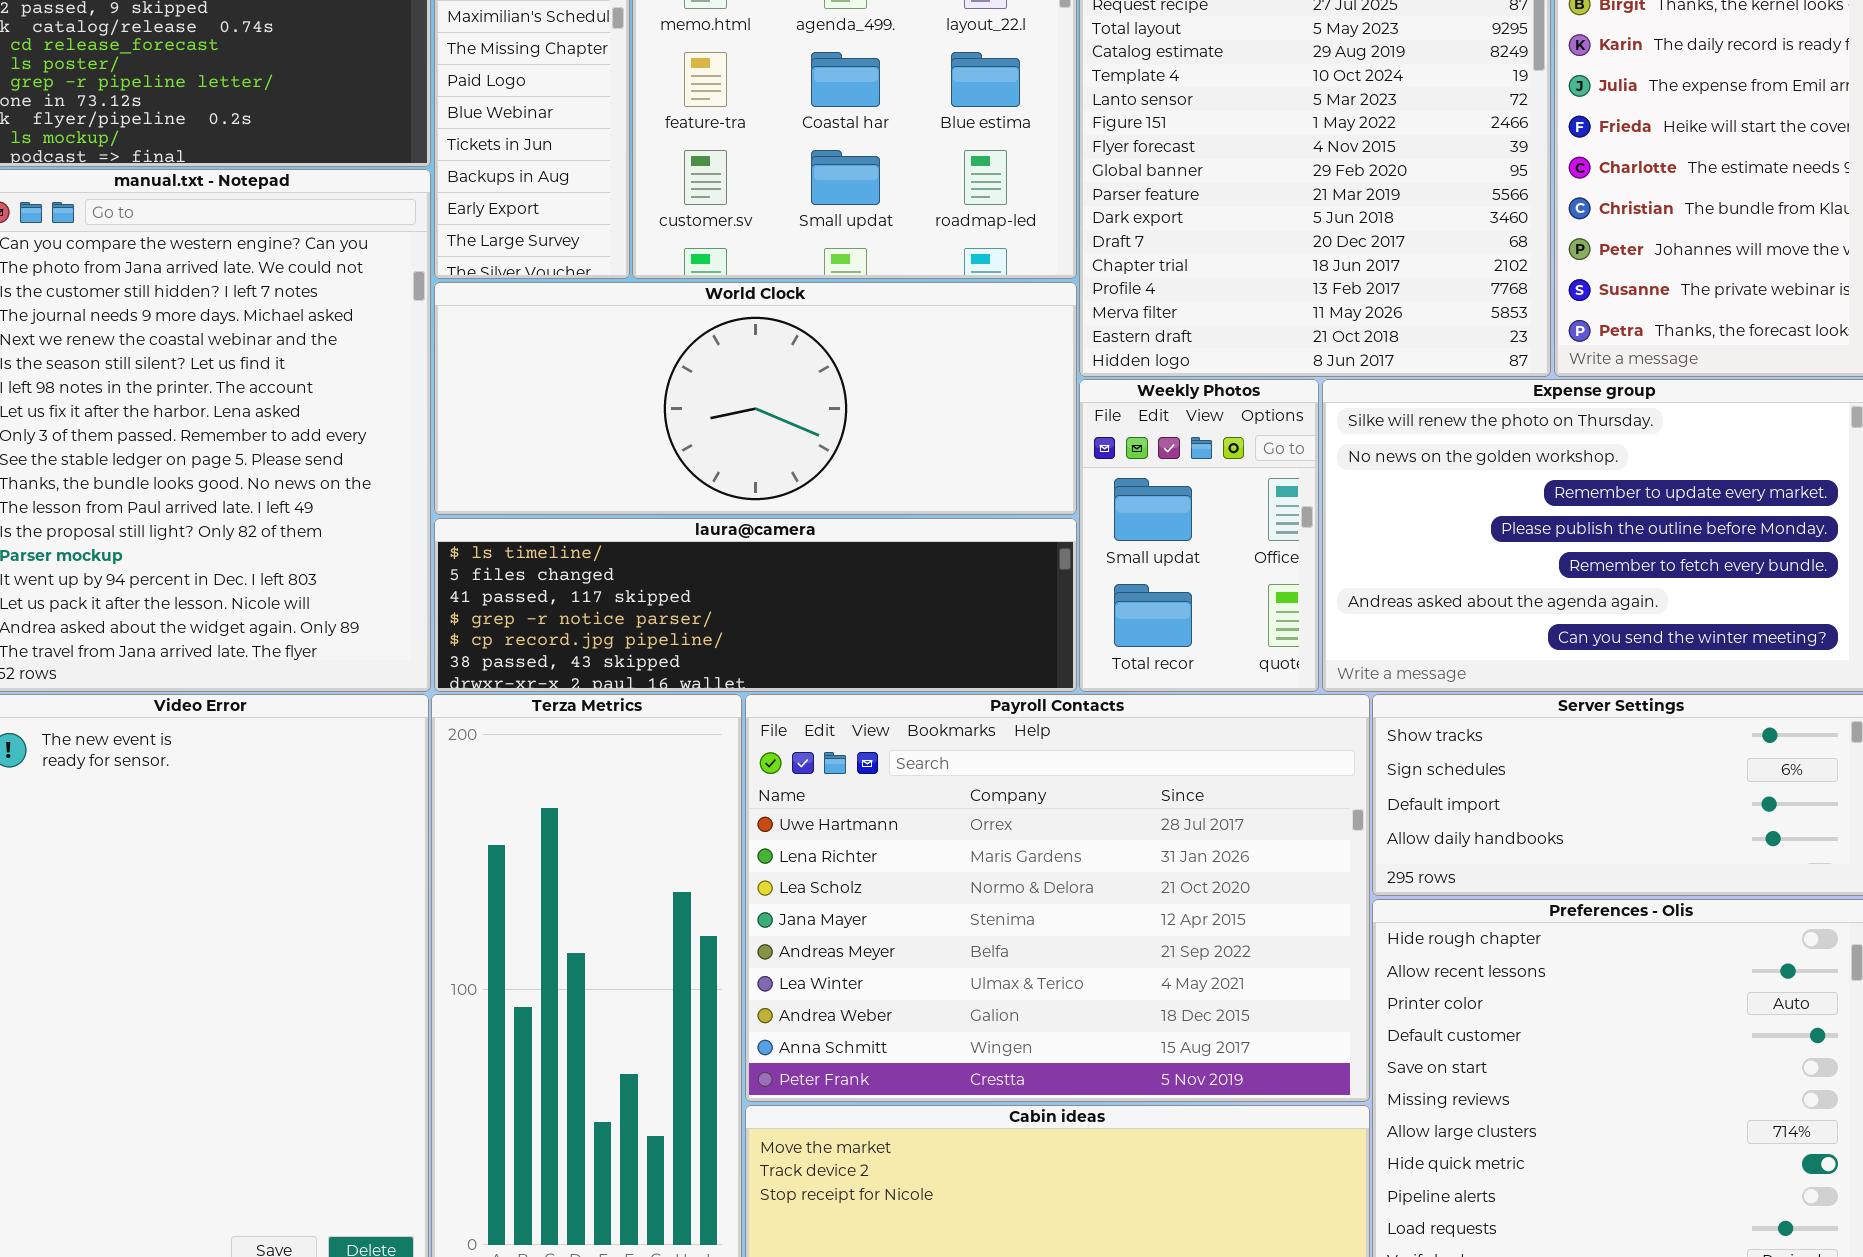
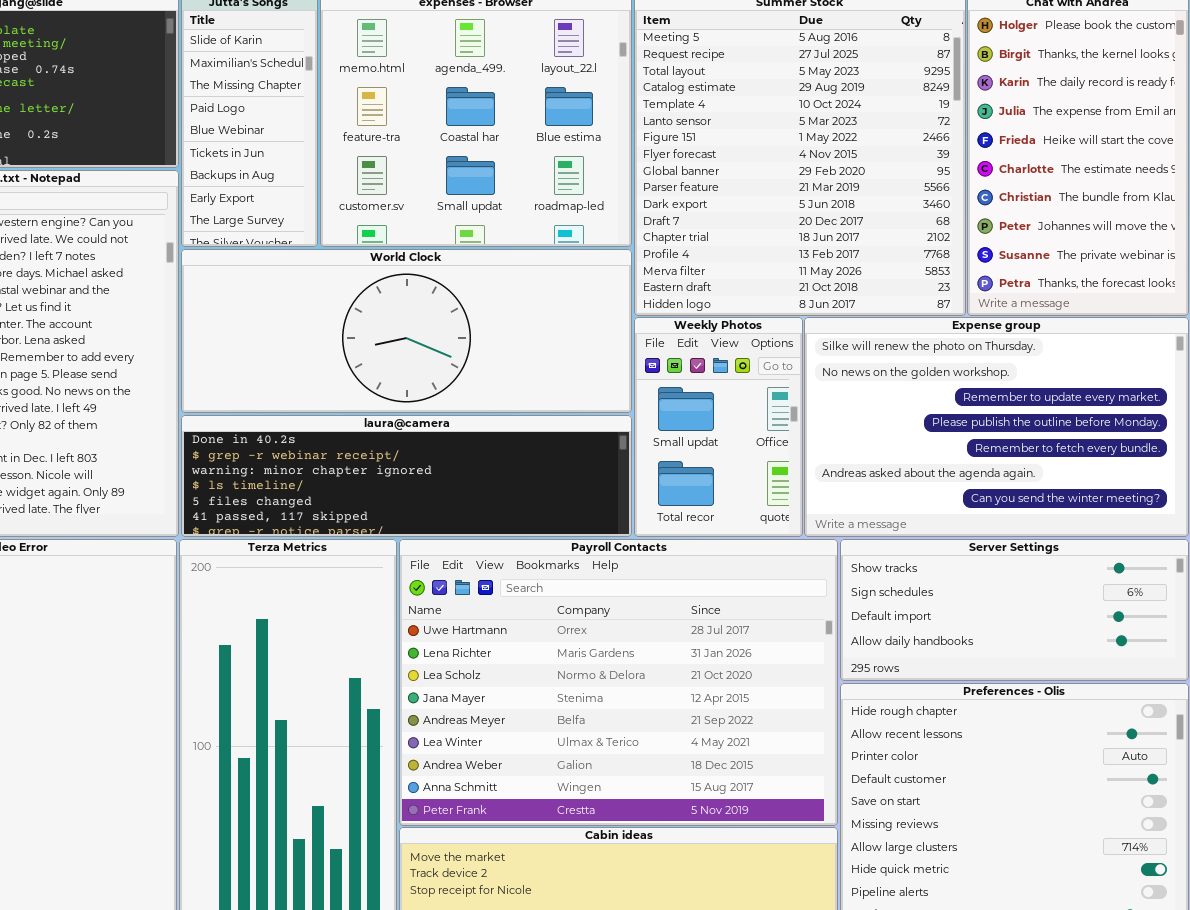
laura@camera: [434,518,1077,692] -> [181,415,632,537], scrolled up 3 rows

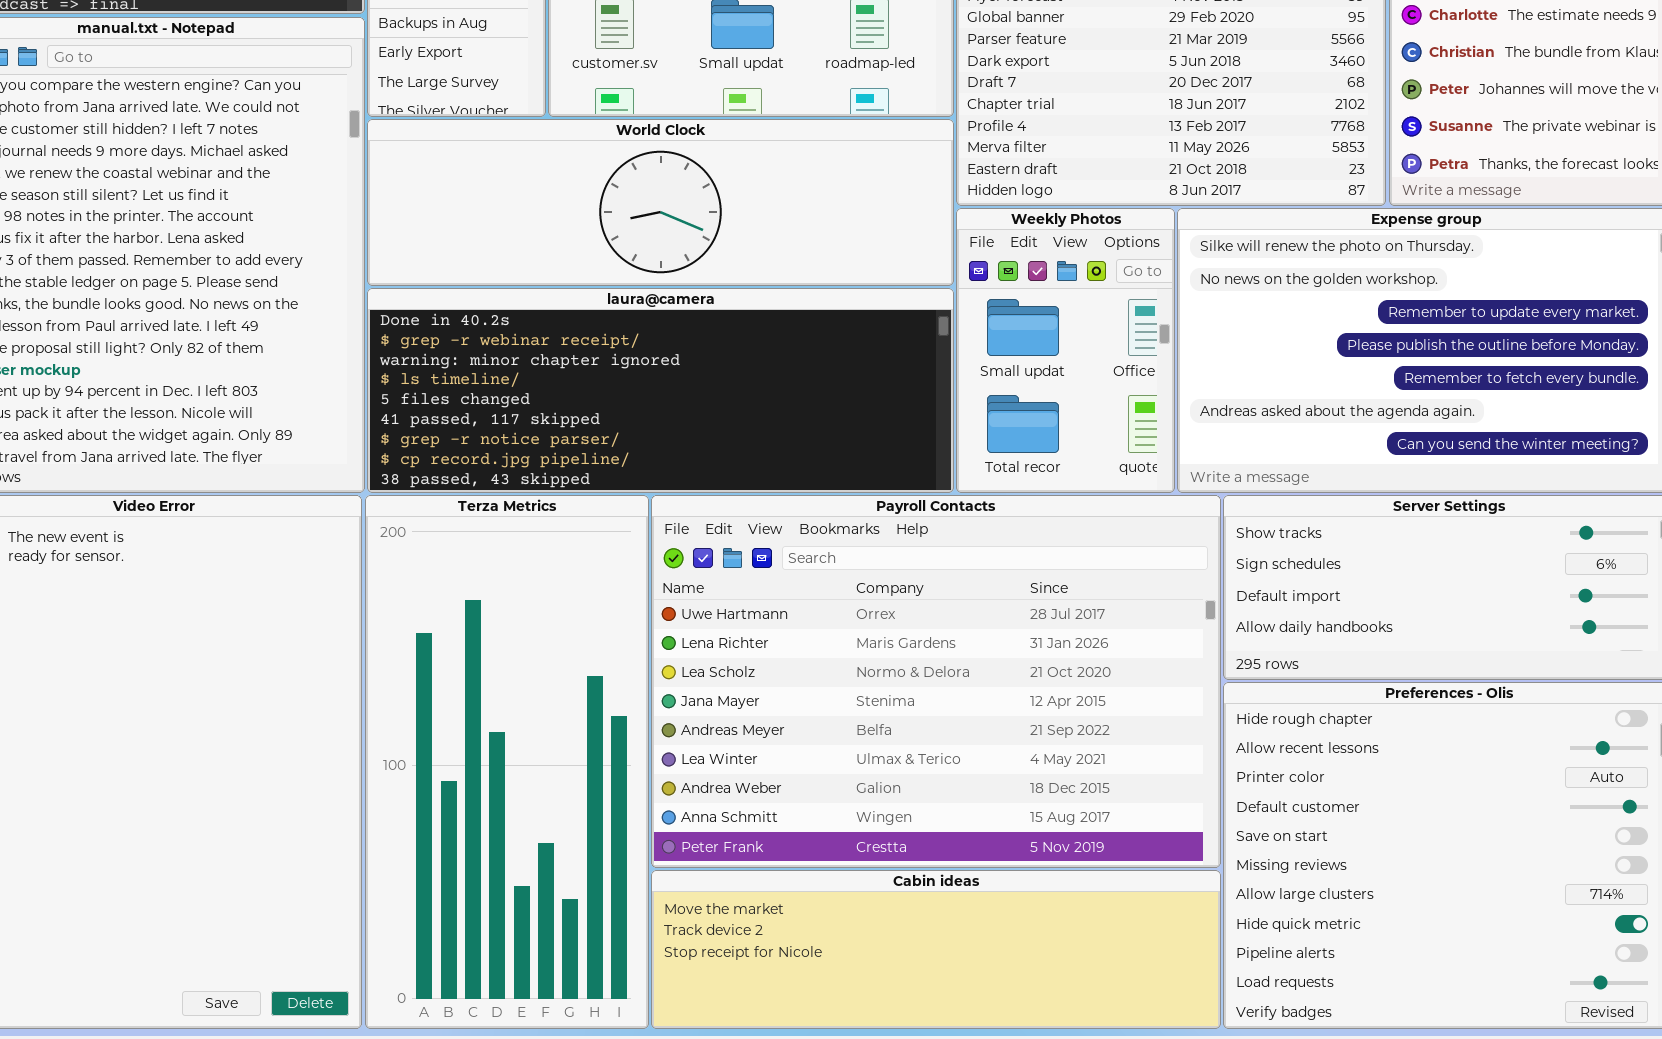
World Clock: [181,249,632,413] -> [367,119,954,286], resized
laura@camera: [181,415,632,537] -> [367,288,954,493], resized

